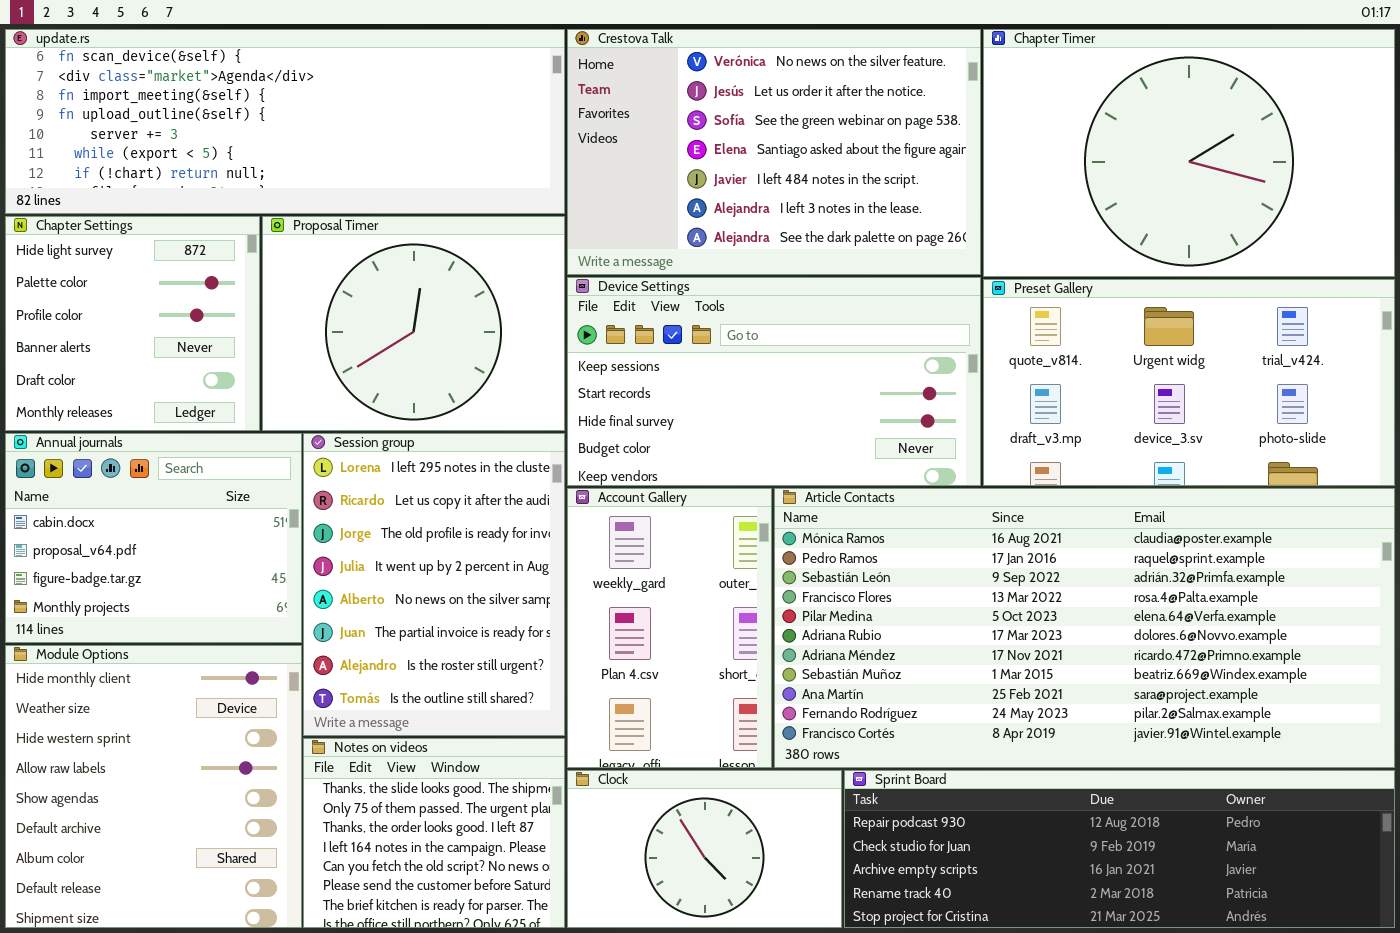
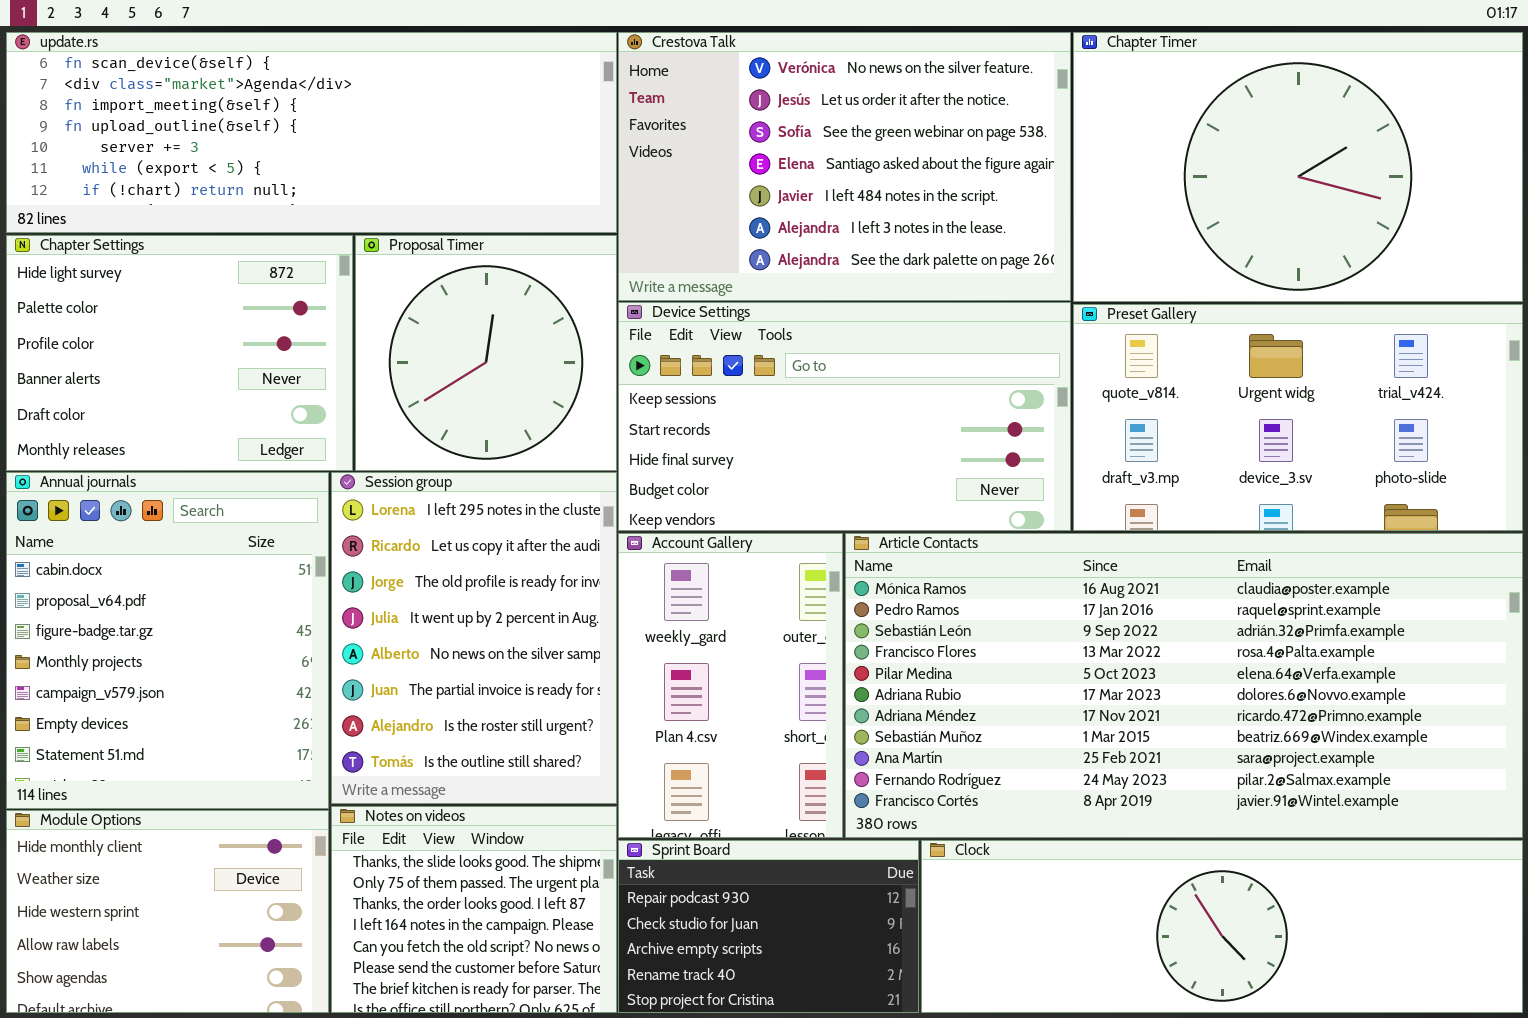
Chapter Settings: [5,216,260,431] -> [6,235,353,471], resized
Proposal Timer: [262,216,565,431] -> [355,235,617,471], resized
Annual journals: [5,433,302,643] -> [6,472,329,809], resized
Module Options: [5,645,302,928] -> [6,810,329,1013], resized
Clock: [567,770,842,928] -> [921,840,1523,1013], moved, resized
Sprint Board: [844,770,1395,928] -> [618,840,919,1013], moved, resized

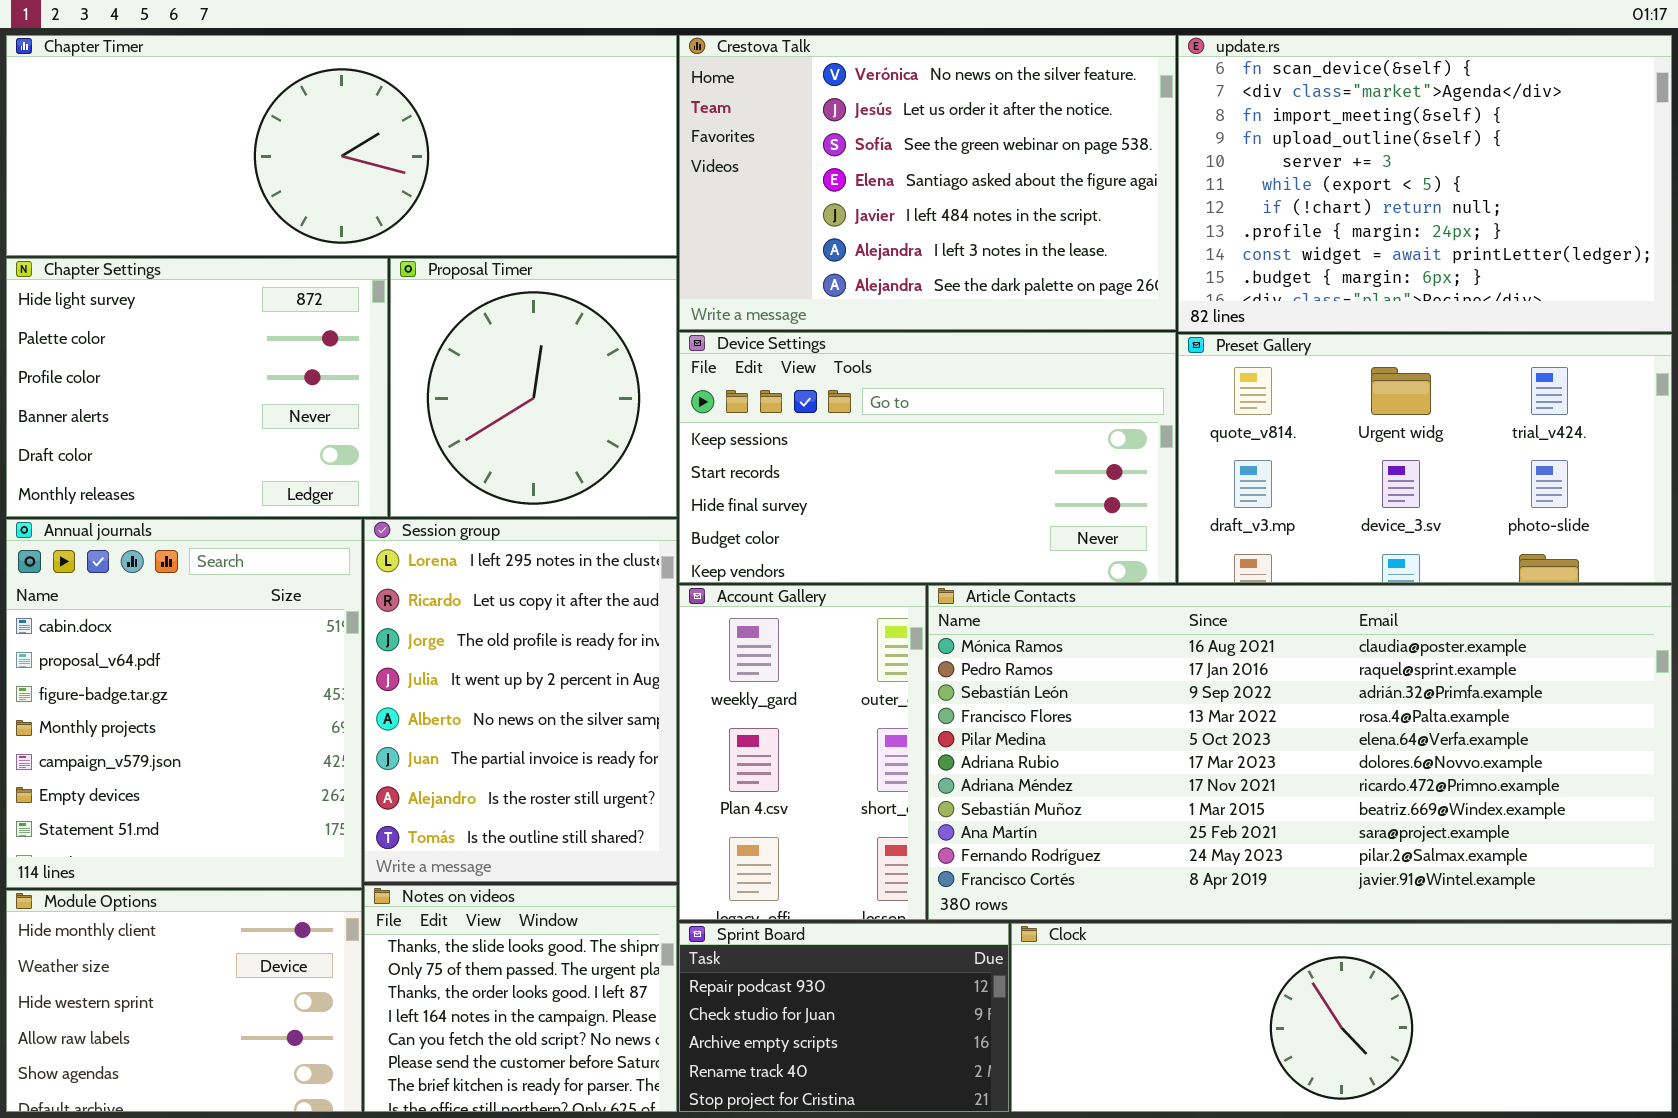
update.rs: [6,32,617,233] -> [1178,35,1672,332], moved, resized
Chapter Timer: [1073,32,1523,302] -> [6,35,677,256], moved, resized

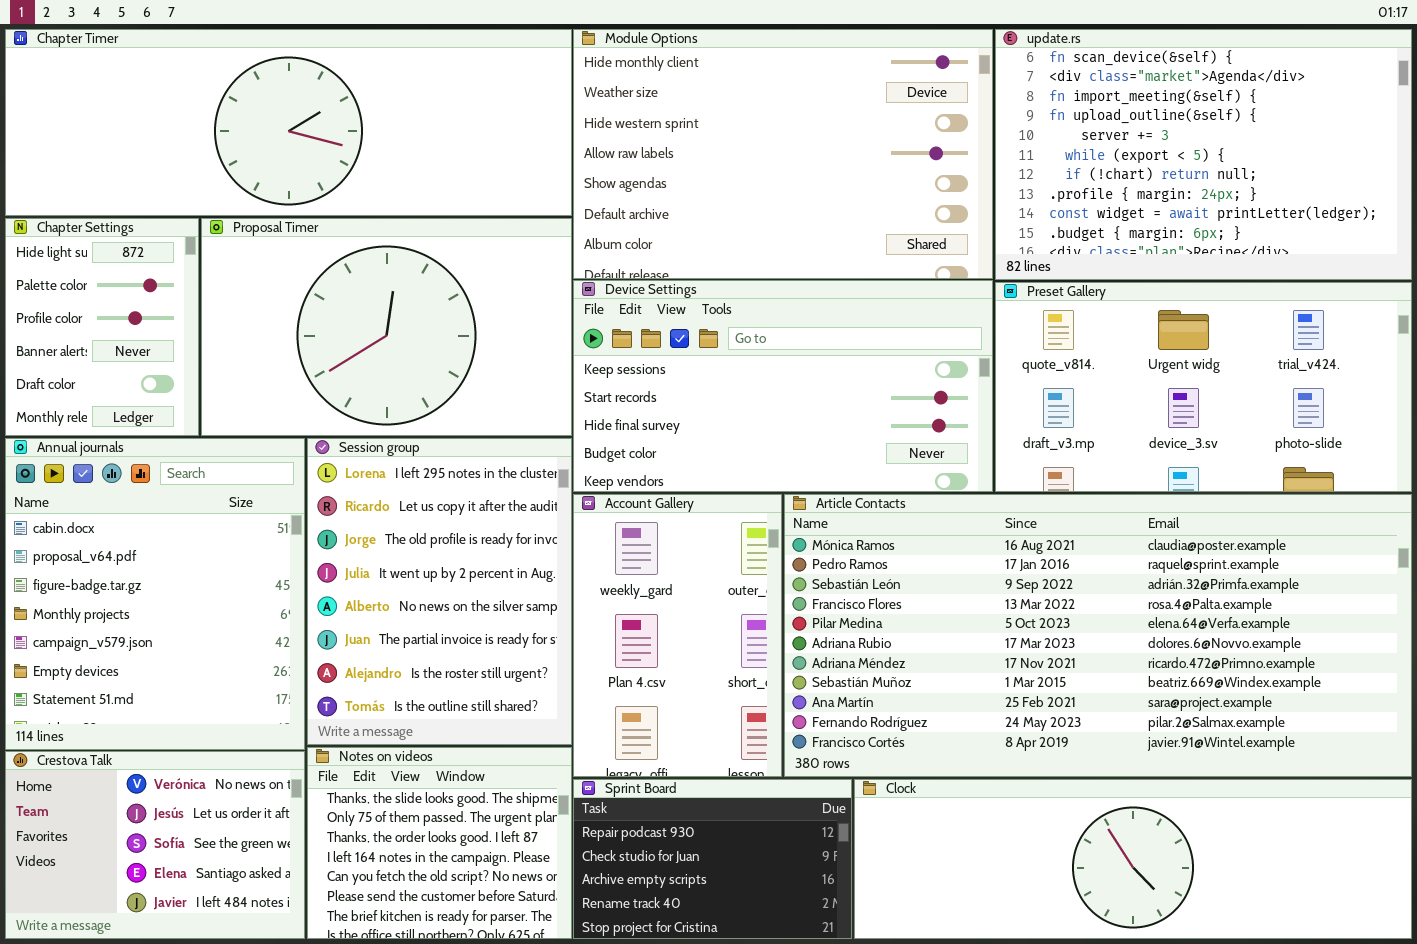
Crestova Talk: [679,35,1176,330] -> [5,751,305,939], moved, resized
Chapter Settings: [6,258,388,517] -> [5,218,199,436], resized
Proposal Timer: [390,258,677,517] -> [201,218,572,436], resized
Module Options: [6,890,362,1112] -> [573,29,993,279], moved, resized

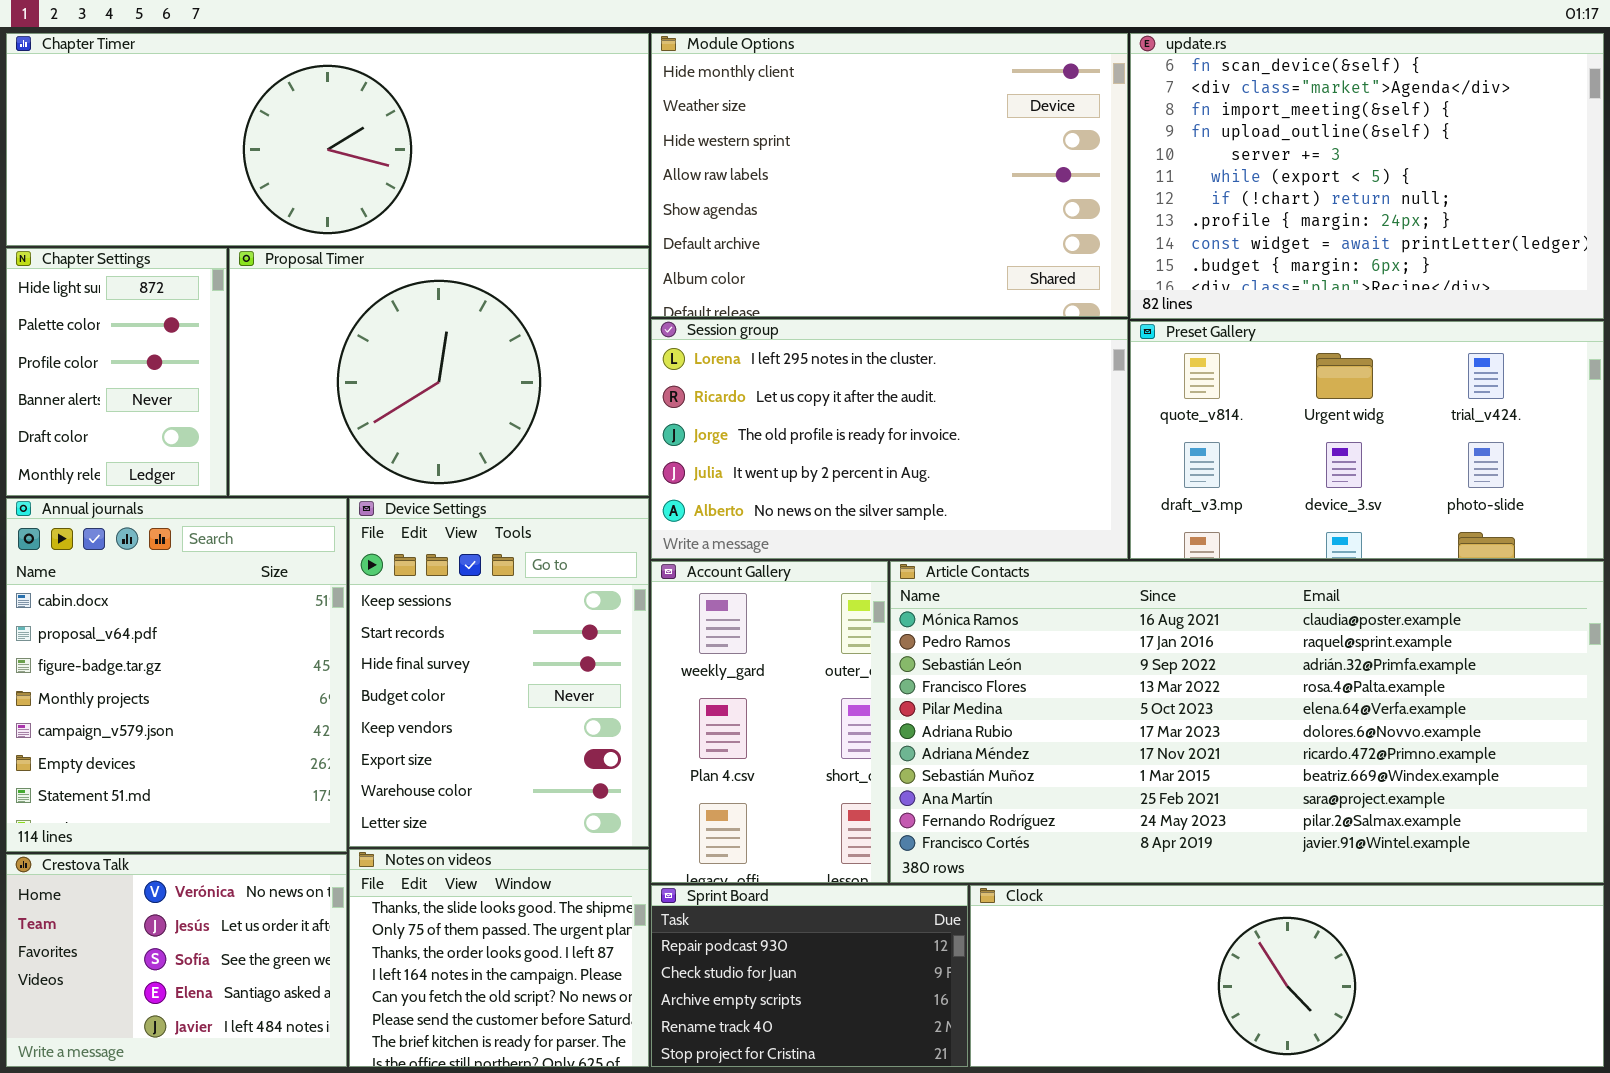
Device Settings: [573,280,993,492] -> [349,498,649,847], moved, resized
Session group: [307,438,572,745] -> [651,319,1128,559], moved, resized

